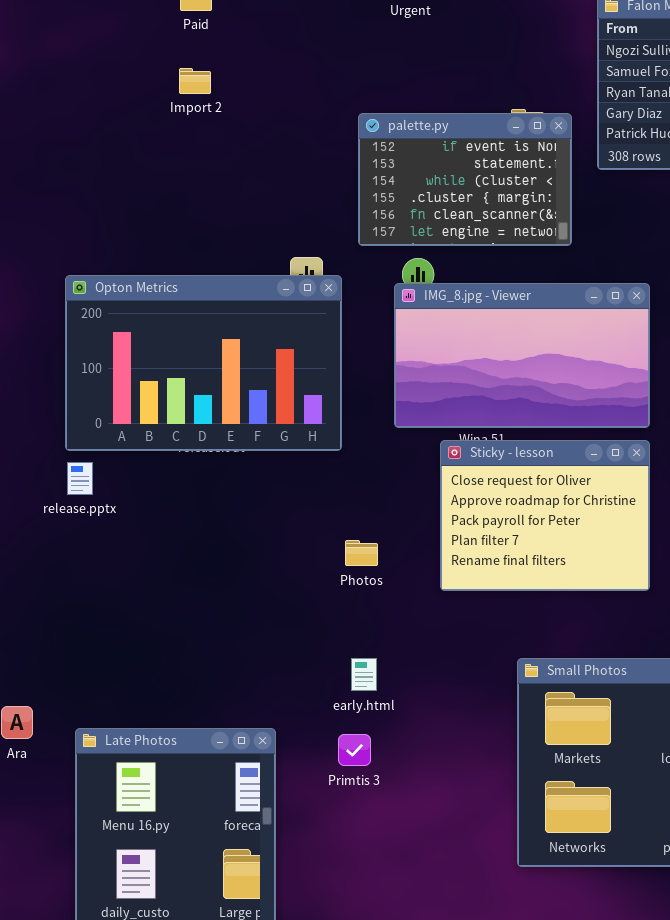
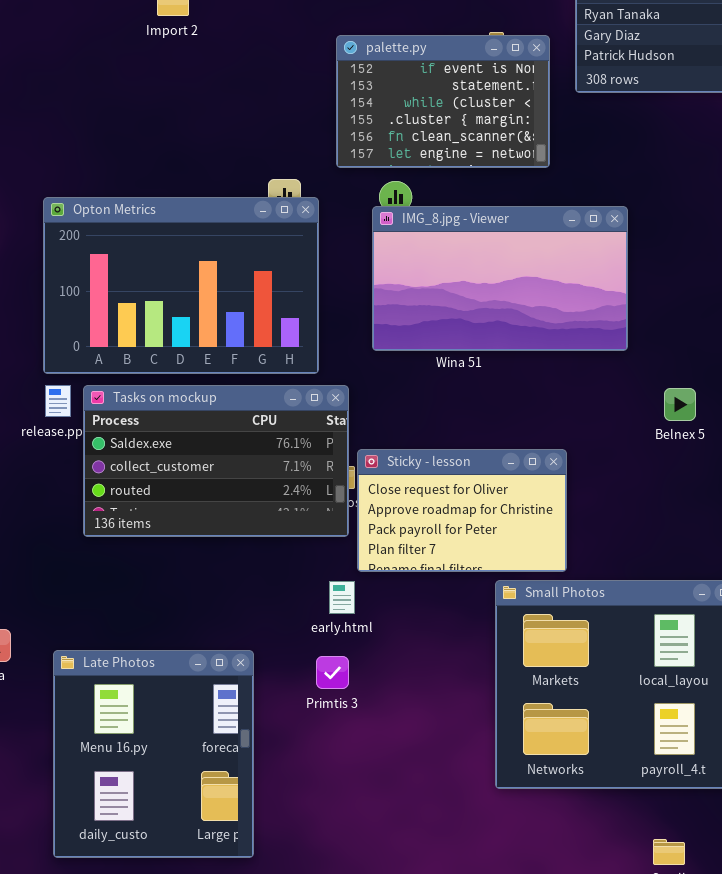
Sticky - lesson: [440,440,650,591] -> [357,449,567,572], moved, resized
Tasks on mockup: none -> [83,385,349,537], opened

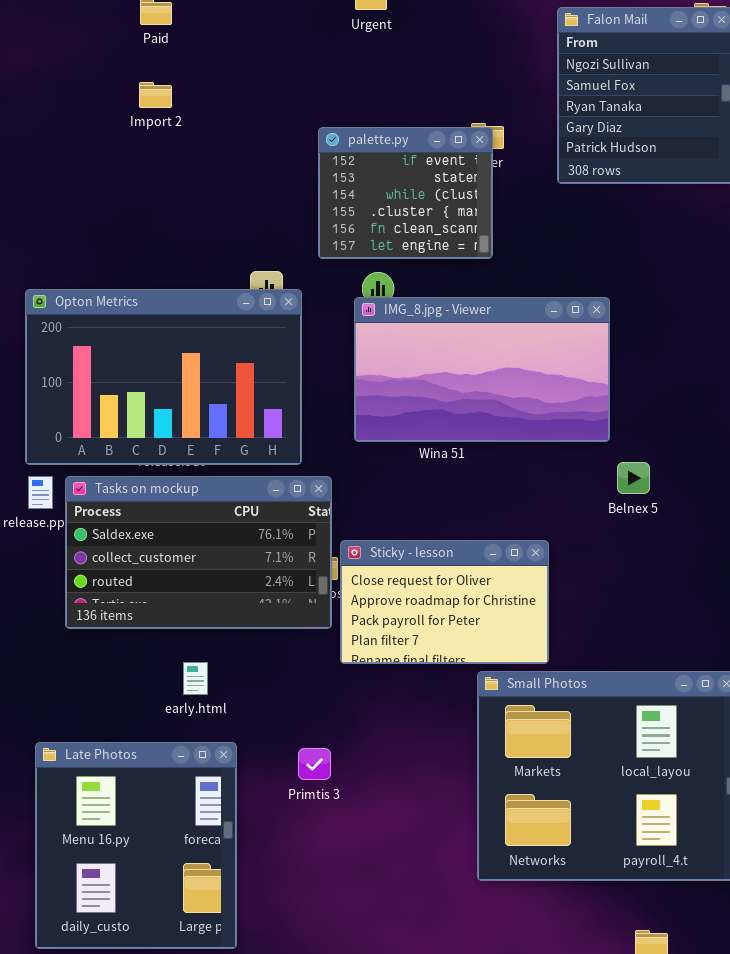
palette.py: [336,35,550,168] -> [318,127,493,259], resized
Belnex 5: [664,388,696,421] -> [617,462,650,494], moved
early.html: [329,581,355,614] -> [183,662,208,695], moved

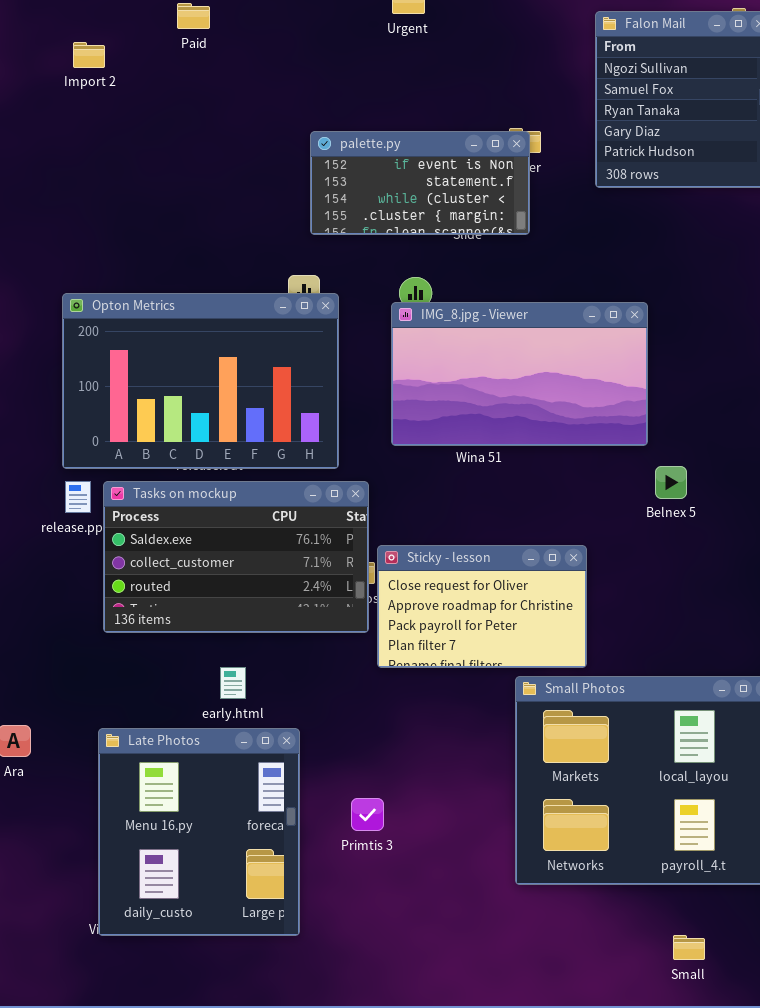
Import 2: [139,82,172,108] -> [73,42,105,68], moved
palette.py: [318,127,493,259] -> [310,131,530,235], resized
Late Photos: [35,742,237,949] -> [98,728,300,936], moved
Primtis 3: [298,748,331,780] -> [351,798,384,831], moved

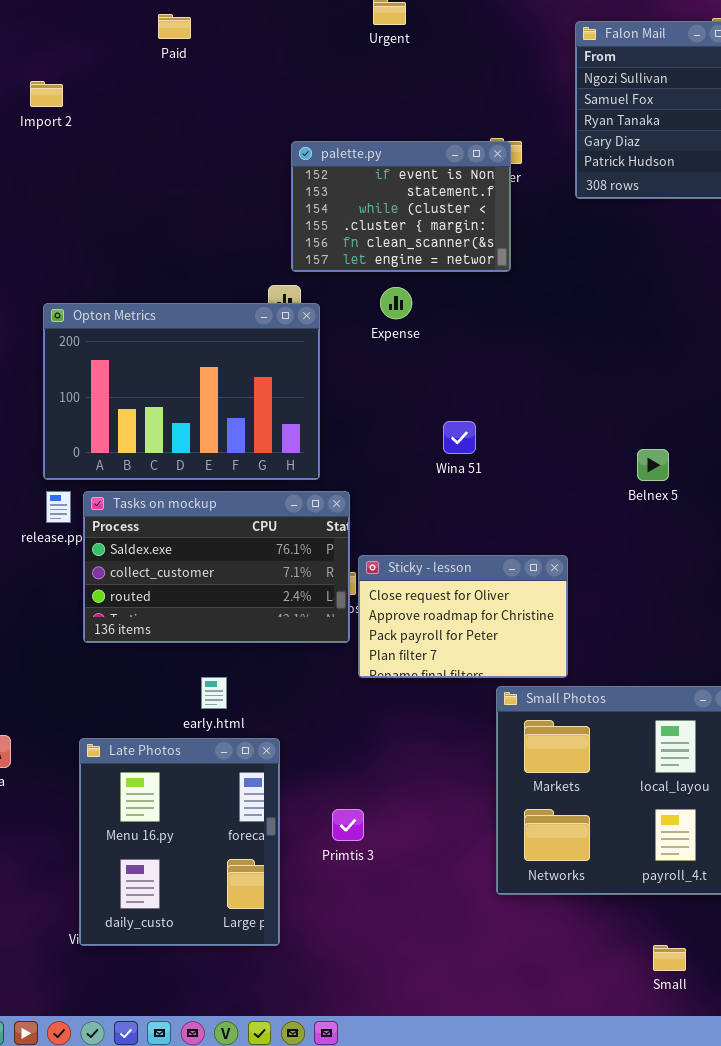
Import 2: [73,42,105,68] -> [30,81,63,107], moved
palette.py: [310,131,530,235] -> [291,141,511,272], resized
IMG_8.jpg - Viewer: [391,302,648,446] -> none, closed
Belnex 5: [655,466,687,499] -> [637,449,669,481], moved

